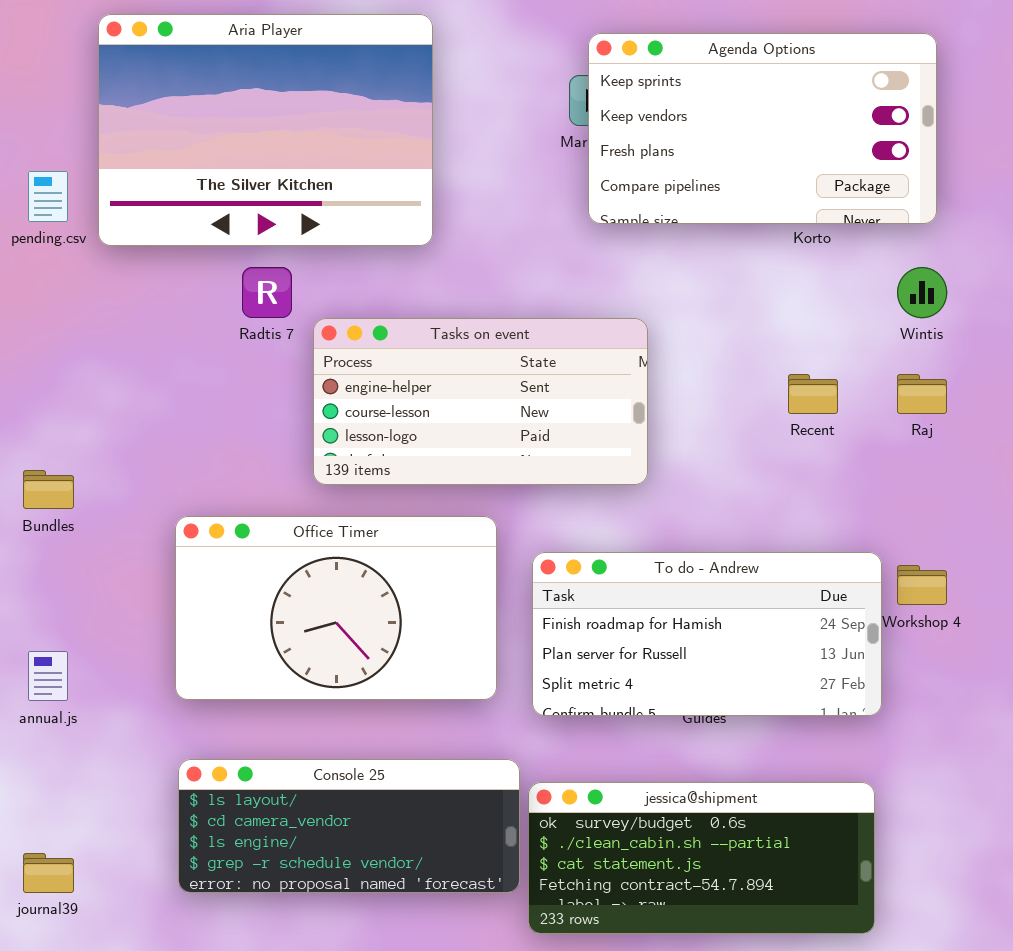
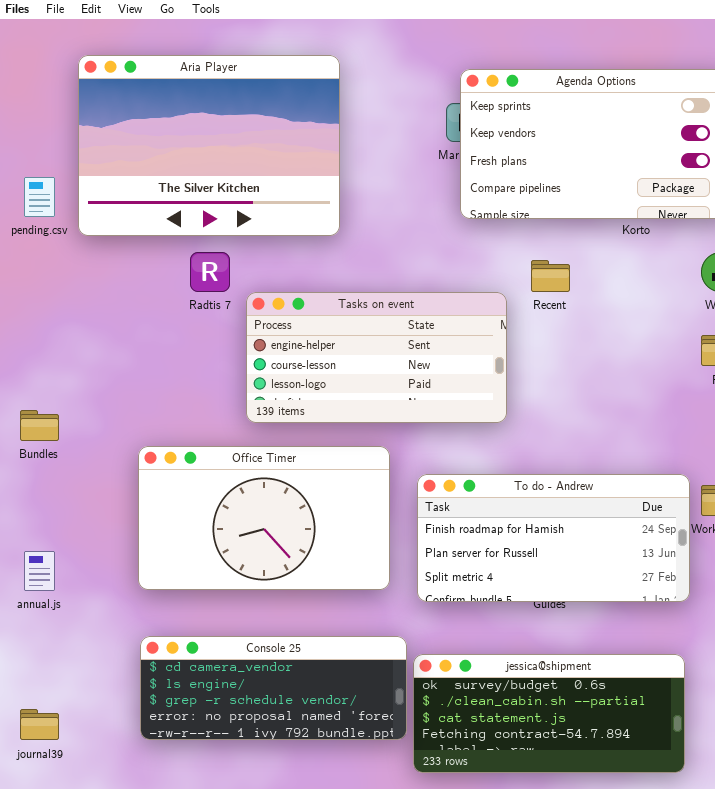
Recent: [788,374,838,414] -> [531,260,570,292], moved
Console 25: [178,759,520,893] -> [140,636,407,740], scrolled down 1 row

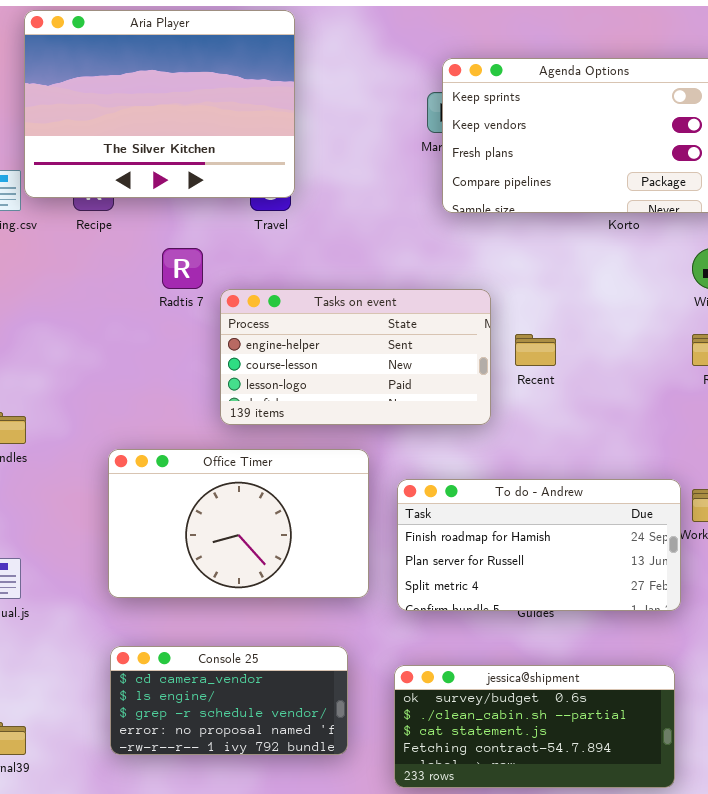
Aria Player: [78,55,340,236] -> [24,10,295,198], moved
Recent: [531,260,570,292] -> [515,334,556,366], moved
Console 25: [140,636,407,740] -> [110,646,348,755], resized

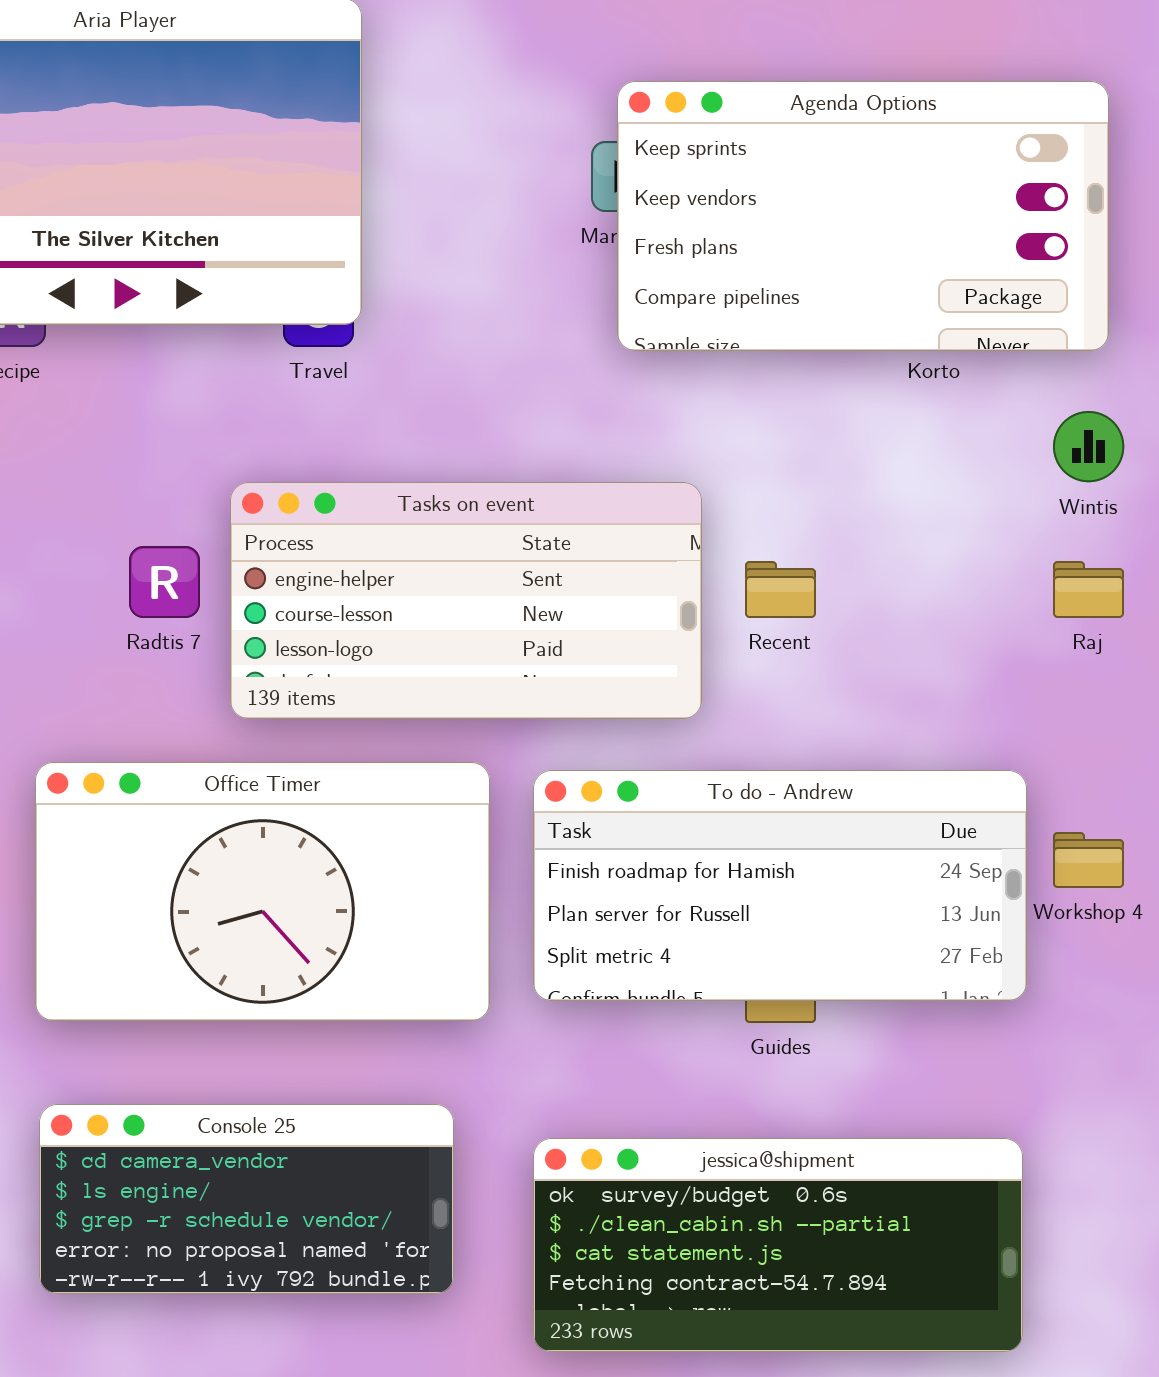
Radtis 7: [162,248,203,289] -> [129,546,200,618], moved
To do - Andrew: [397,479,681,611] -> [533,770,1027,1001], moved

